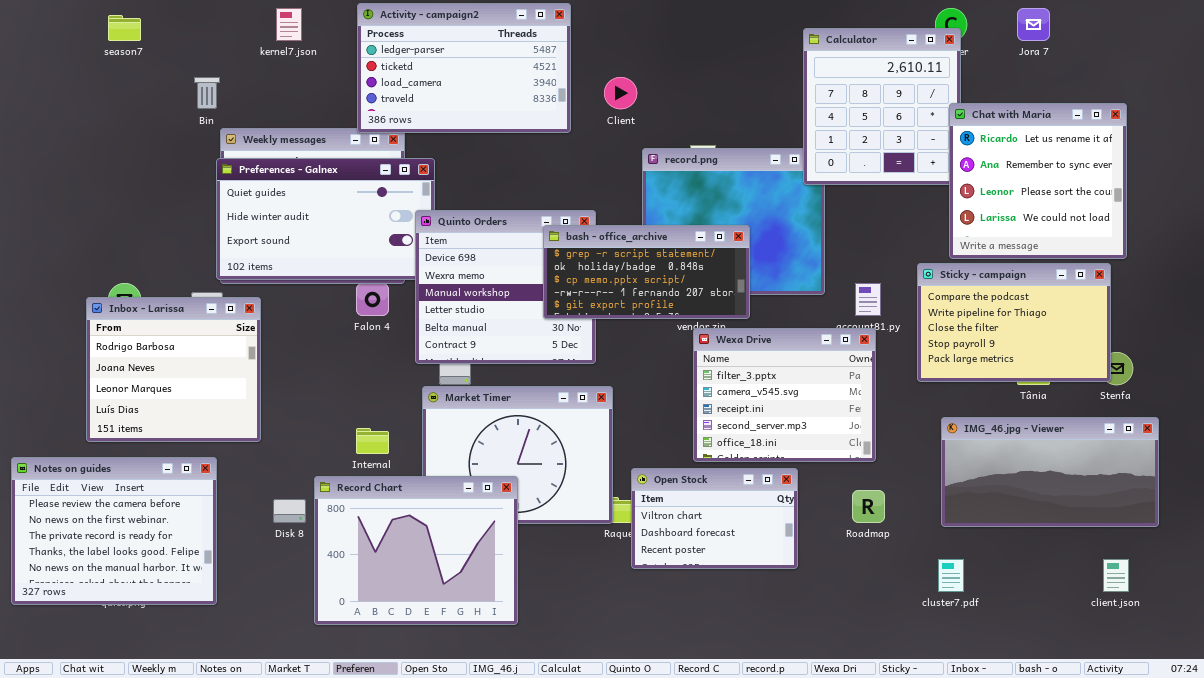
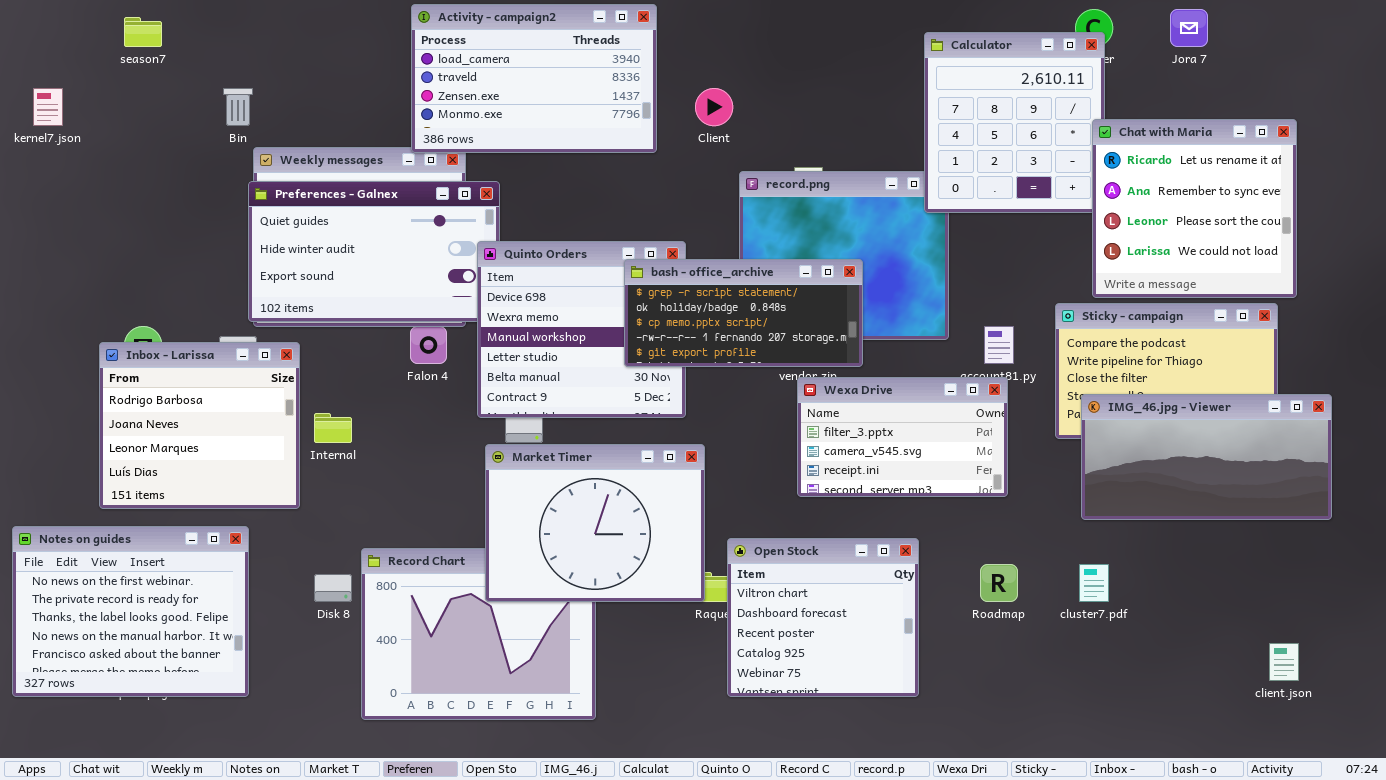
Activity - campaign2: [357,3,571,133] -> [411,4,657,153], scrolled down 2 rows
kernel7.json: [276,8,302,41] -> [33,88,63,126], moved
Wexa Drive: [693,328,876,462] -> [797,377,1008,497], resized
Market Timer: [422,386,613,524] -> [485,444,705,602], raised
IMG_46.jpg - Viewer: [941,417,1159,527] -> [1081,394,1332,520], moved
Internal: [356,428,389,454] -> [314,413,352,443], moved
Notes on guides: [11,457,217,605] -> [12,526,249,697], scrolled down 1 row
Open Stock: [631,468,798,569] -> [727,538,919,697], resized
cluster7.pdf: [938,559,964,592] -> [1079,564,1109,602], moved

